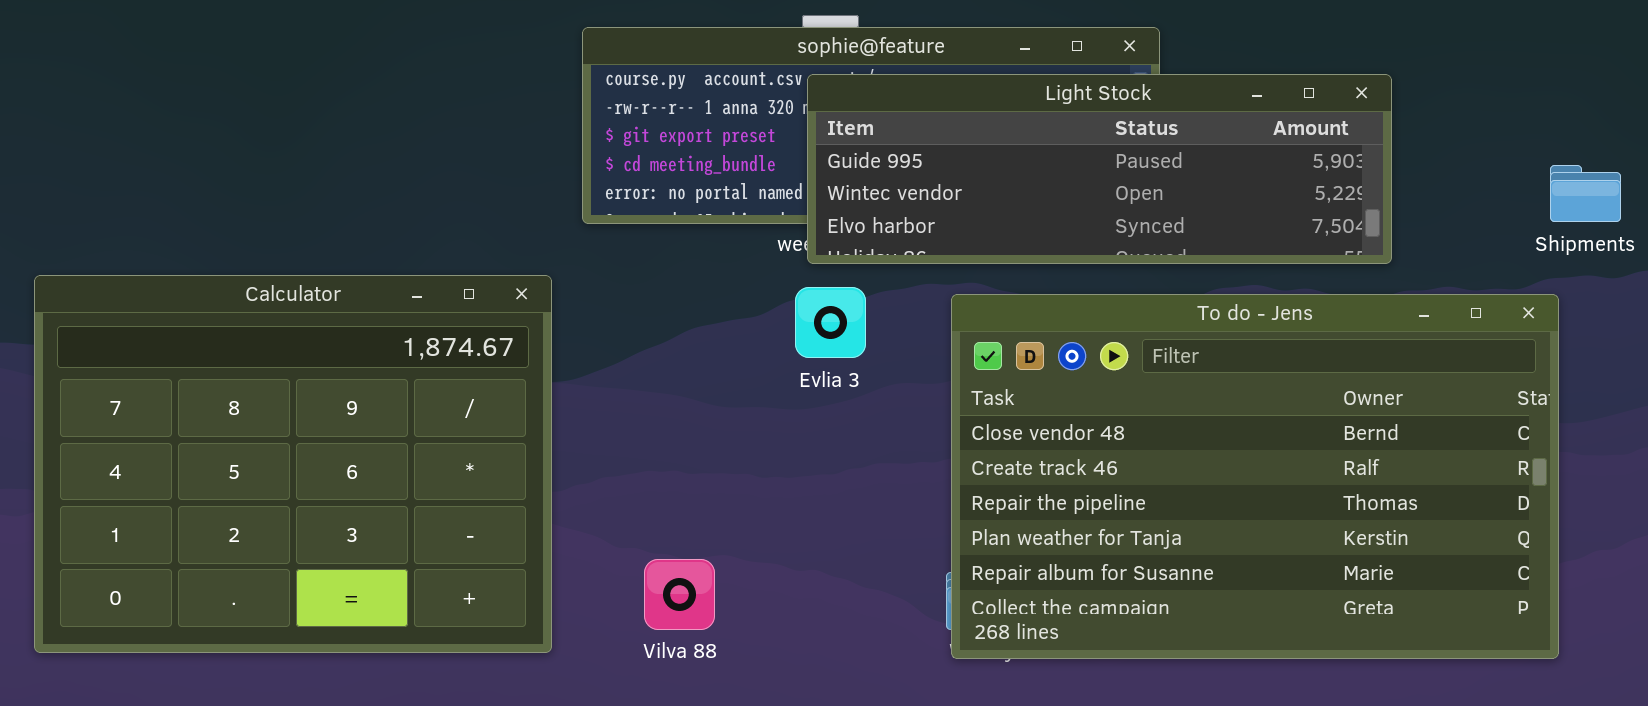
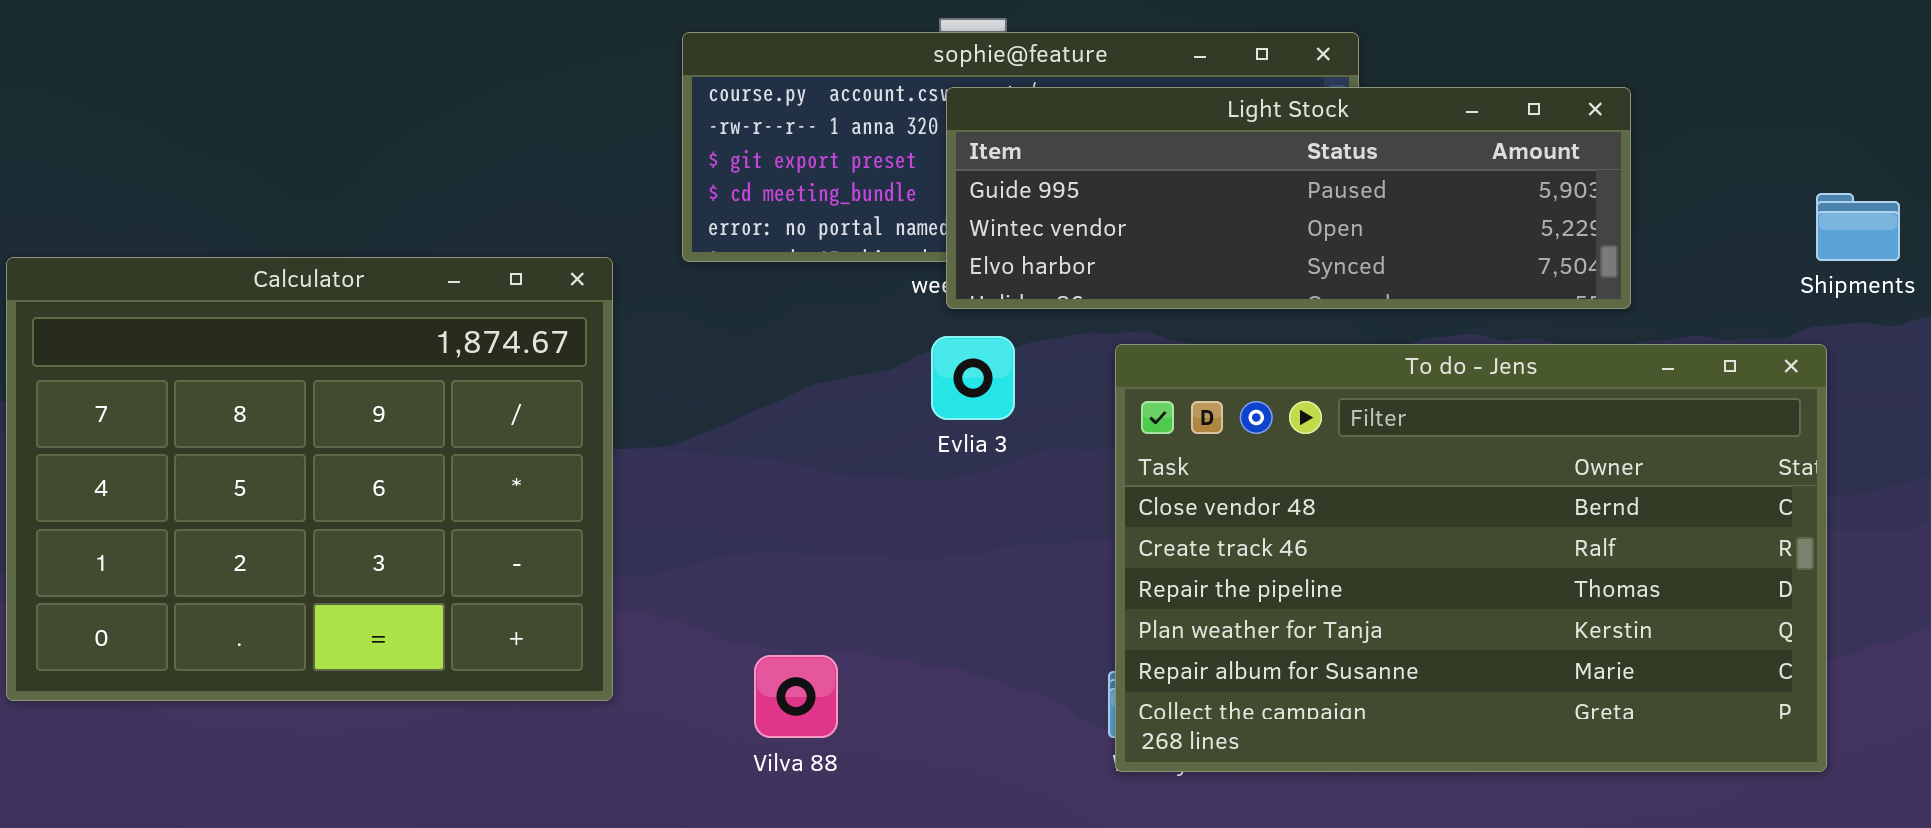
Calculator: [34,275,552,653] -> [6,257,613,701], moved

